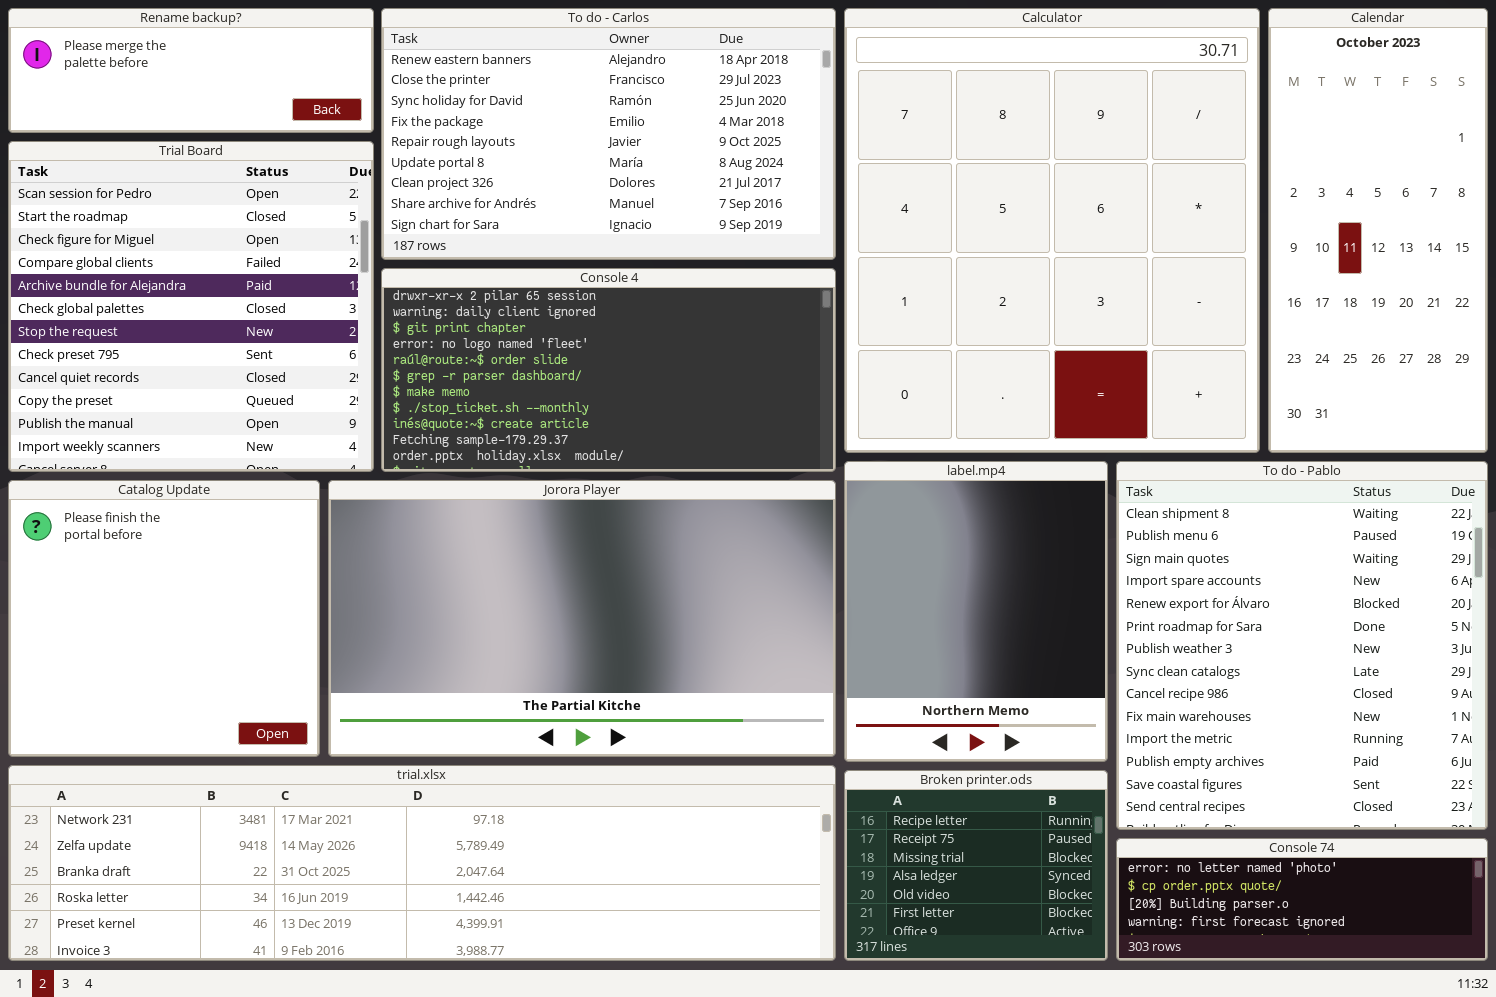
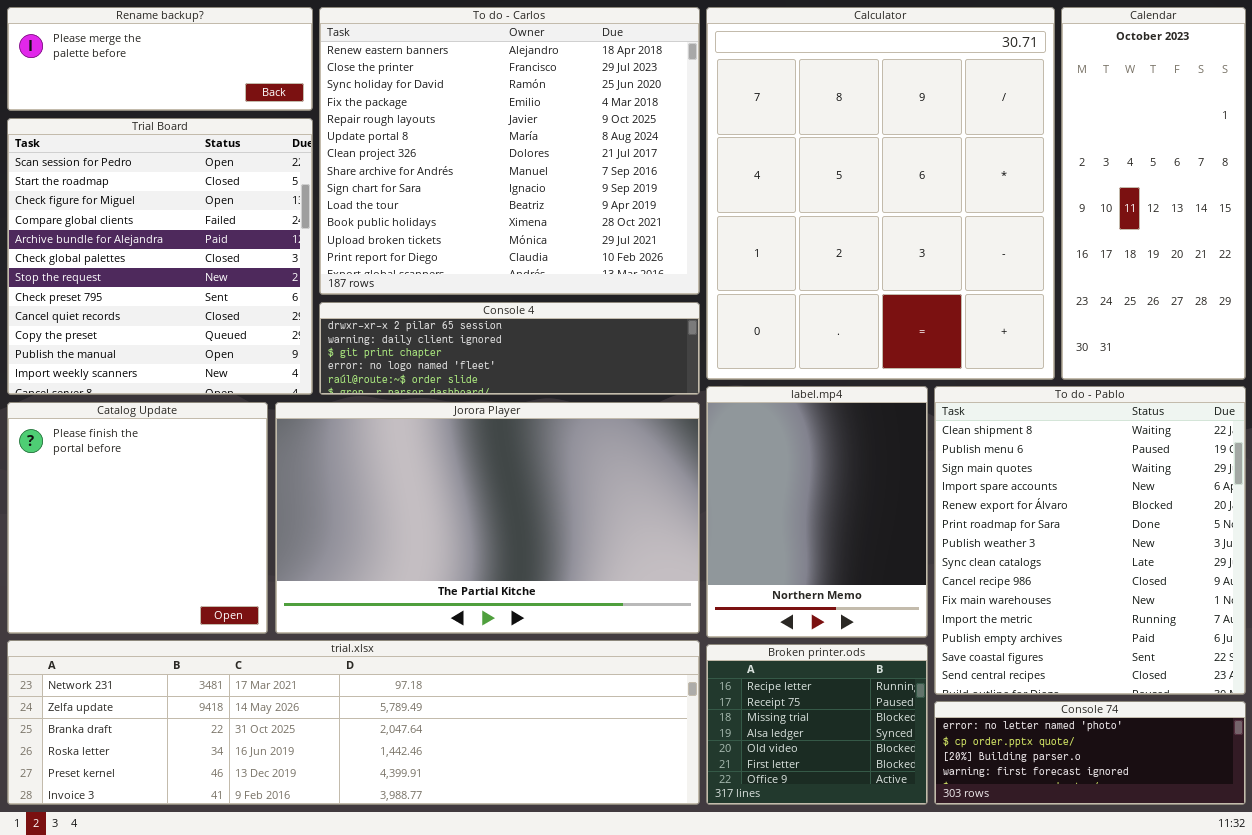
To do - Carlos: [381,8,836,260] -> [319,7,700,295], resized
Console 4: [381,268,836,472] -> [319,302,700,395], resized

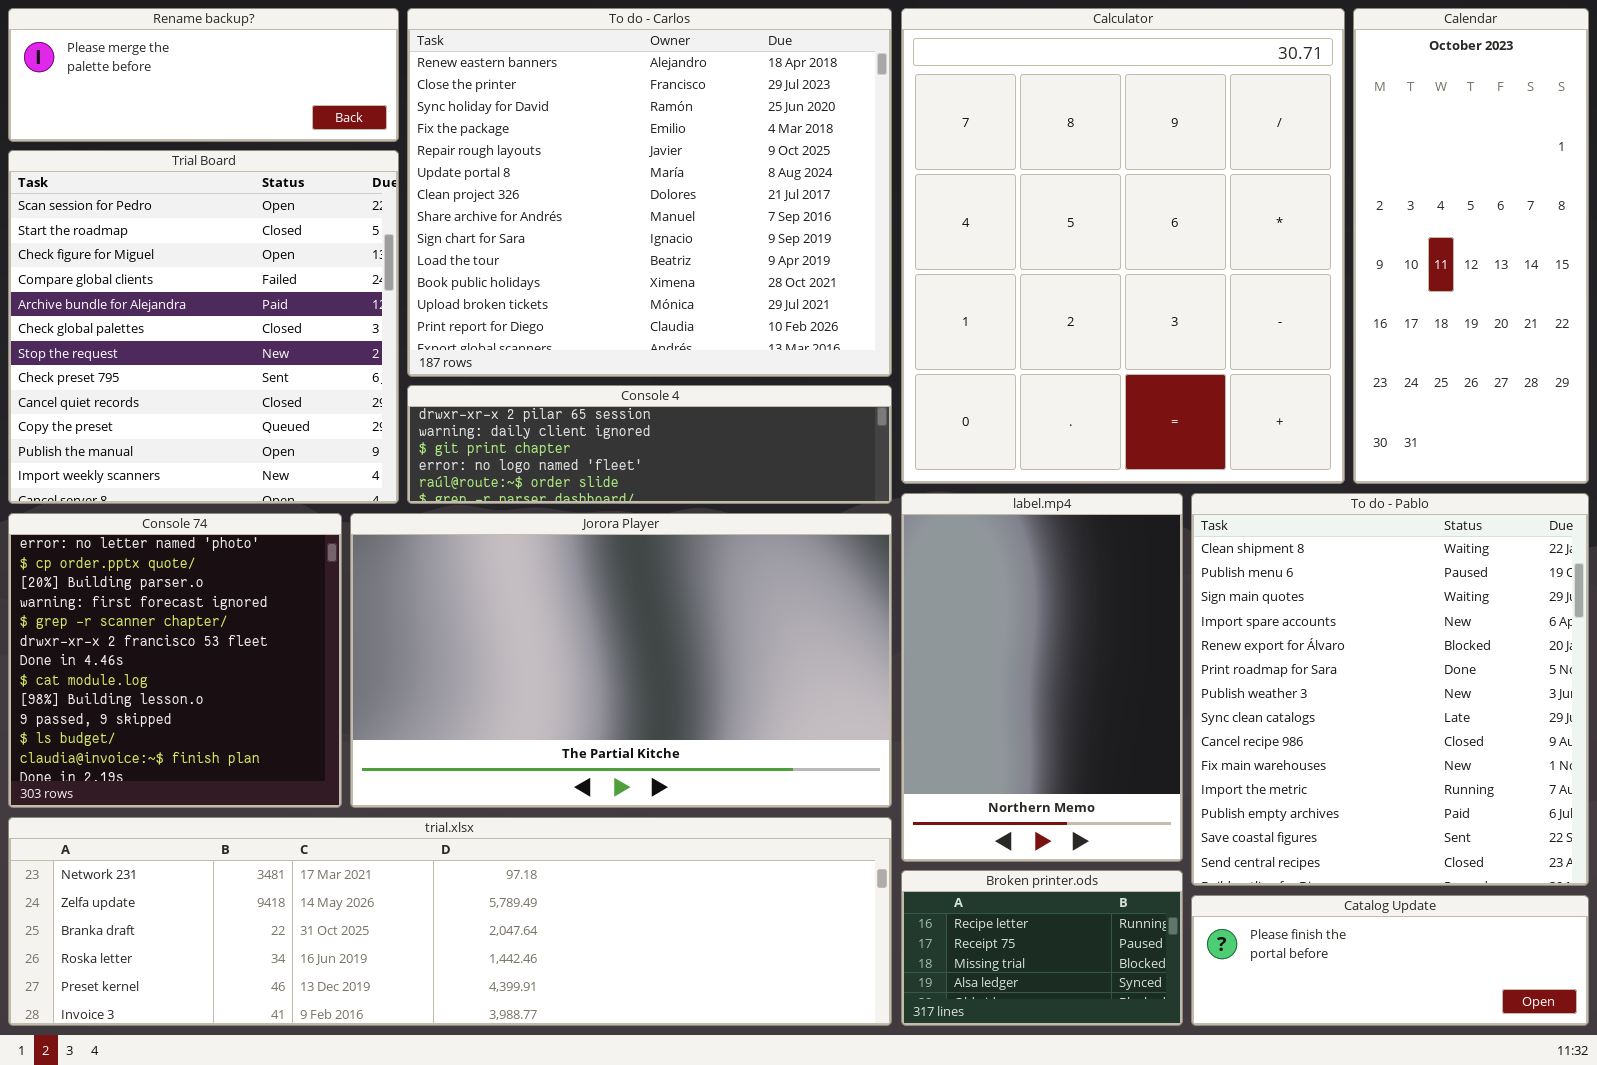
label.mp4: [706,386,928,638] -> [901,493,1183,862], resized
Catalog Update: [7,402,268,634] -> [1191,895,1589,1026], moved, resized
Broken printer.ods: [706,644,928,805] -> [901,870,1183,1026], resized
Console 74: [934,701,1246,805] -> [8,513,342,808], moved, resized

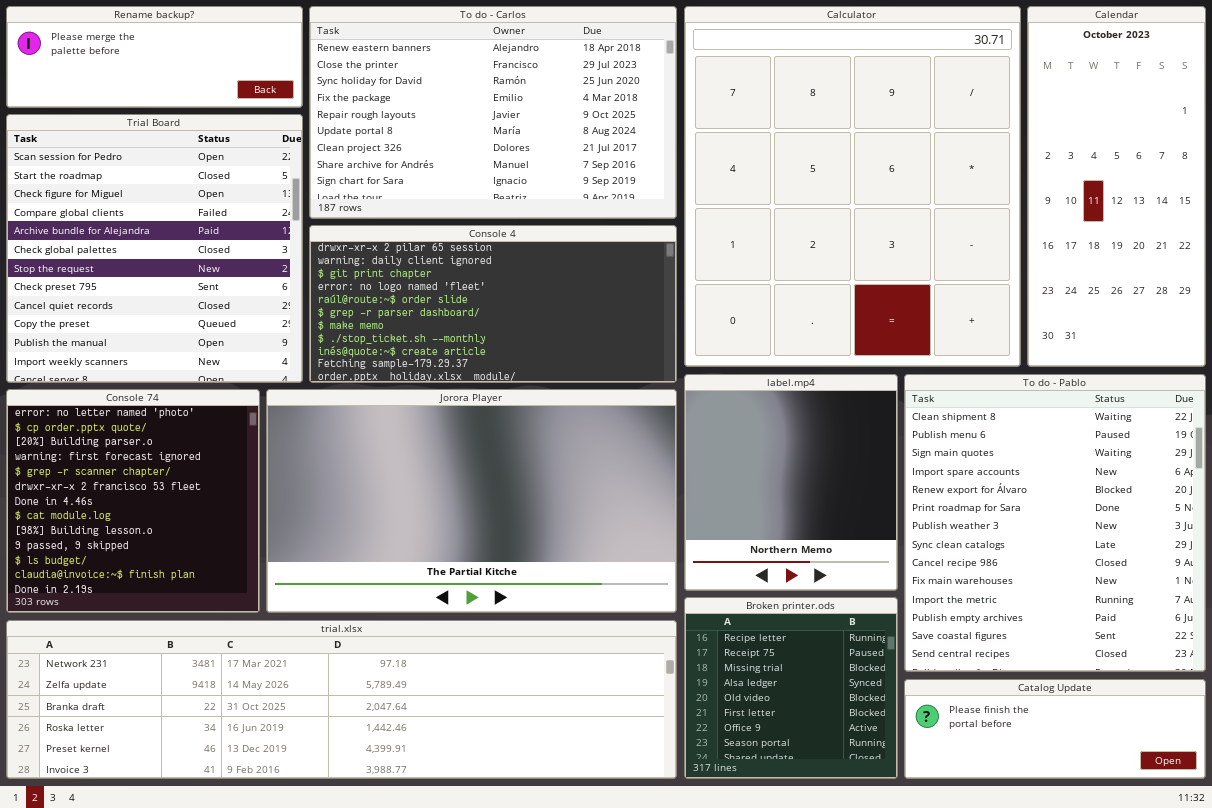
To do - Carlos: [407,8,892,377] -> [309,6,677,219], resized
Console 4: [407,385,892,504] -> [309,225,677,383], resized
label.mp4: [901,493,1183,862] -> [684,374,898,591], resized
Broken printer.ods: [901,870,1183,1026] -> [684,597,898,779], resized

